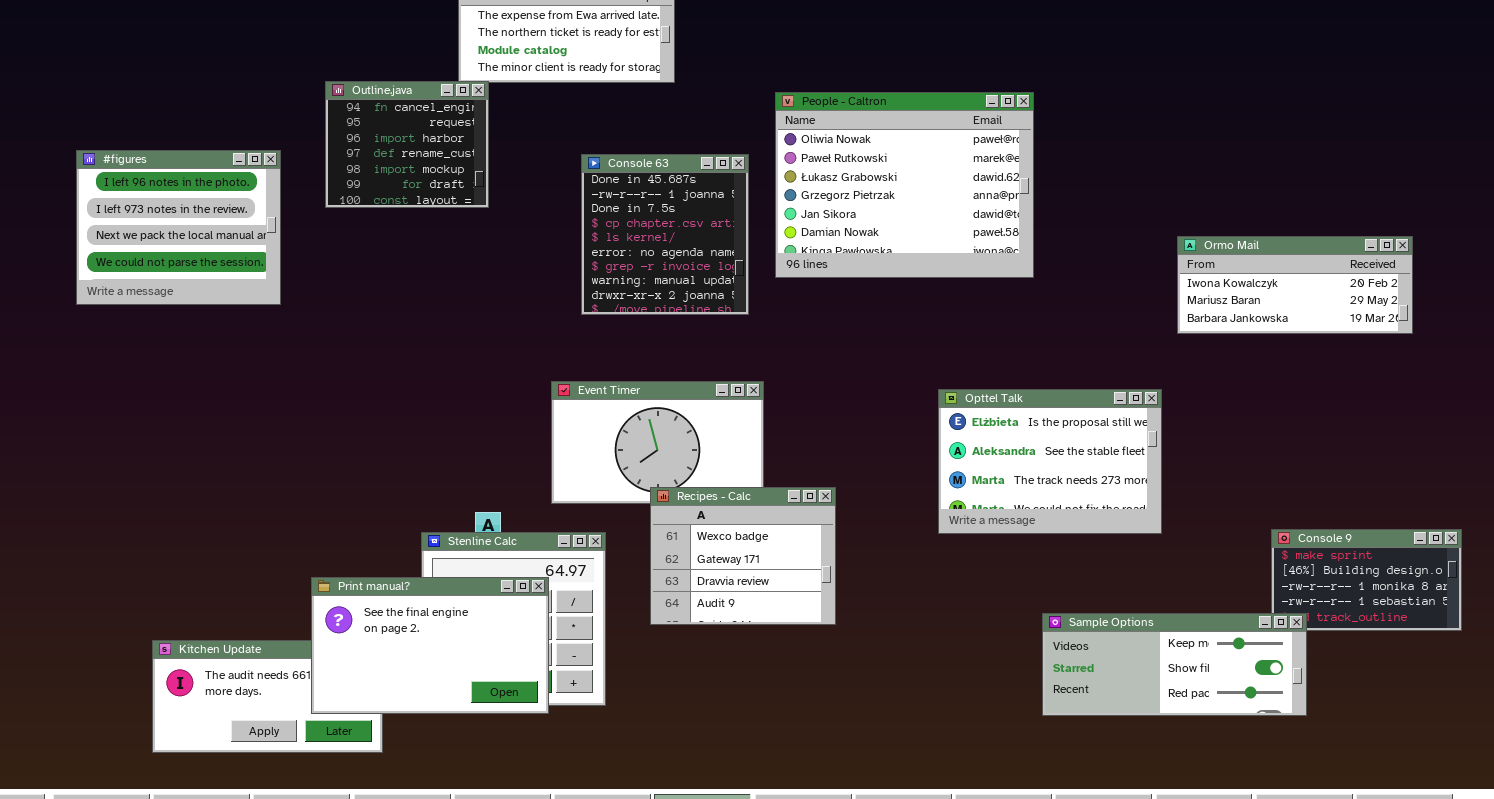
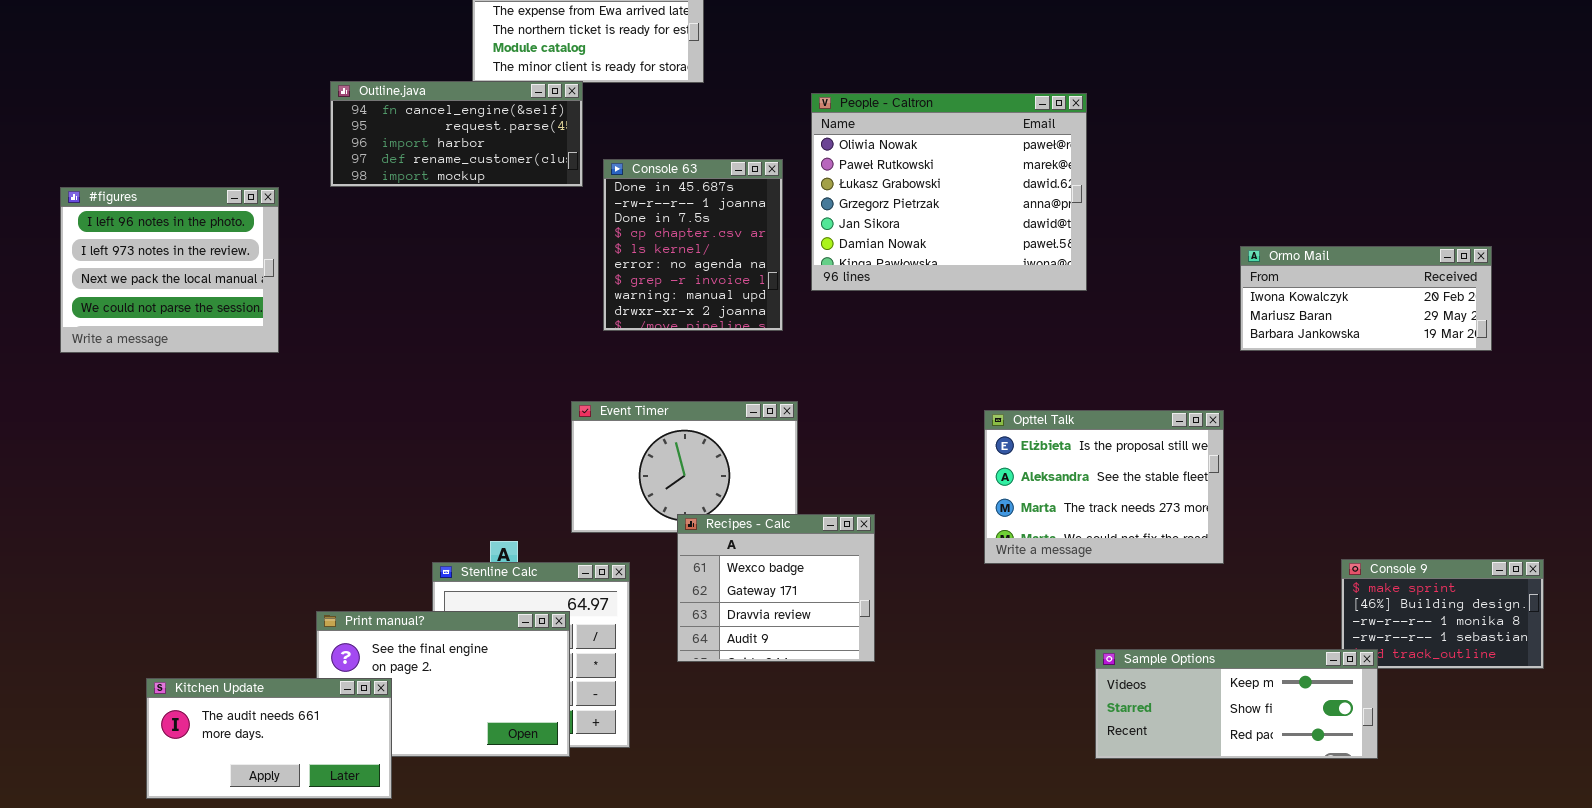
Outline.java: [325,81,489,208] -> [330,81,583,187], resized
#figures: [76,150,281,305] -> [60,187,279,353], moved
Kitchen Update: [152,640,383,753] -> [146,678,392,799], raised

